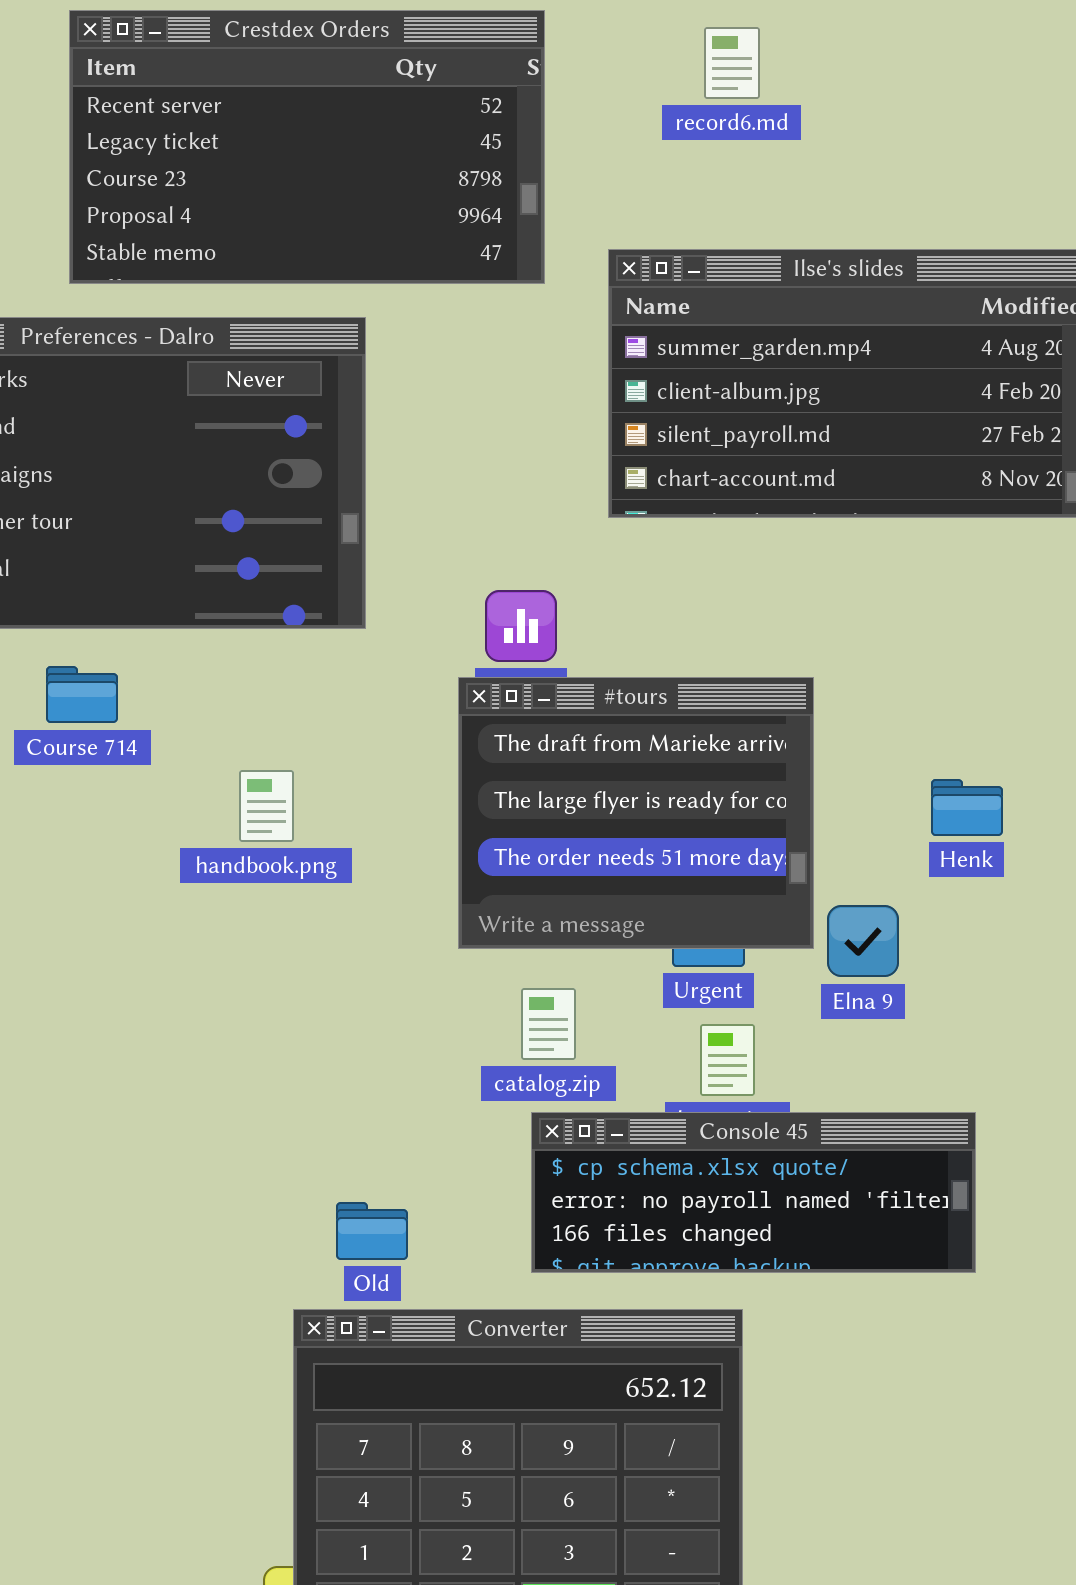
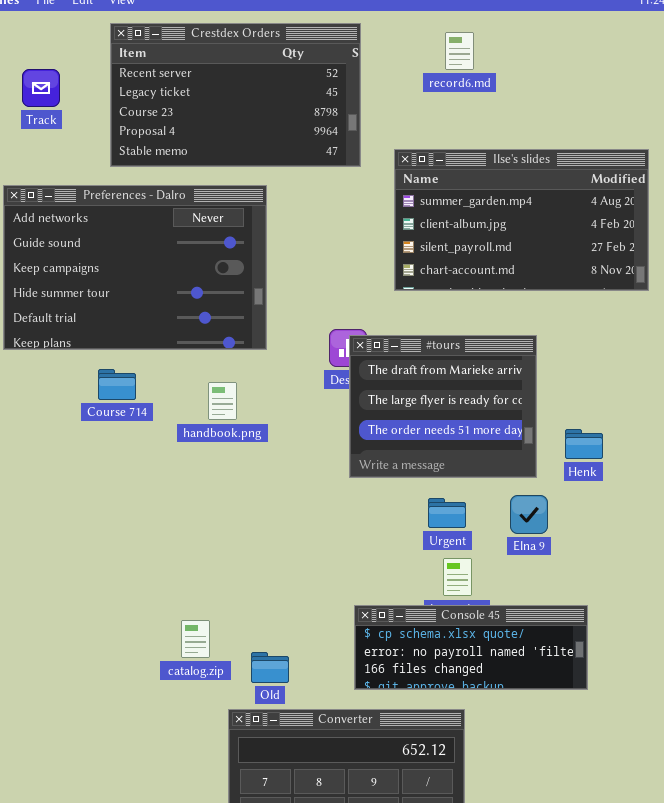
#tours: [458,677,814,949] -> [349,335,537,478], moved
handbook.png: [239,770,294,842] -> [208,382,237,420], moved
catalog.zip: [521,988,576,1060] -> [181,620,210,658], moved

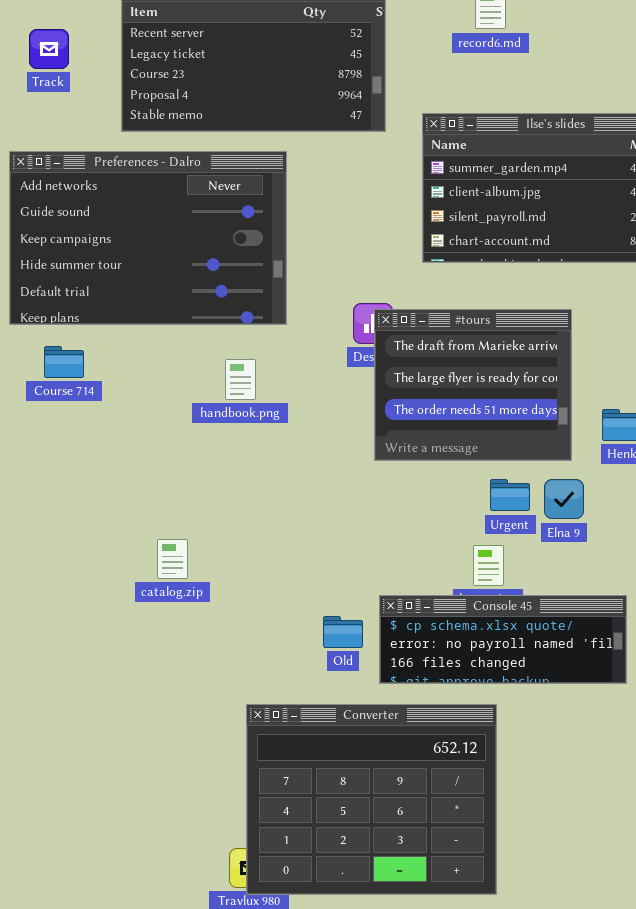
Course 714: [98,369,136,400] -> [44,346,84,378], moved
Urgent: [428,498,466,528] -> [490,479,530,511], moved
catalog.zip: [181,620,210,658] -> [157,539,188,579], moved
Old: [251,652,289,683] -> [323,616,363,648], moved

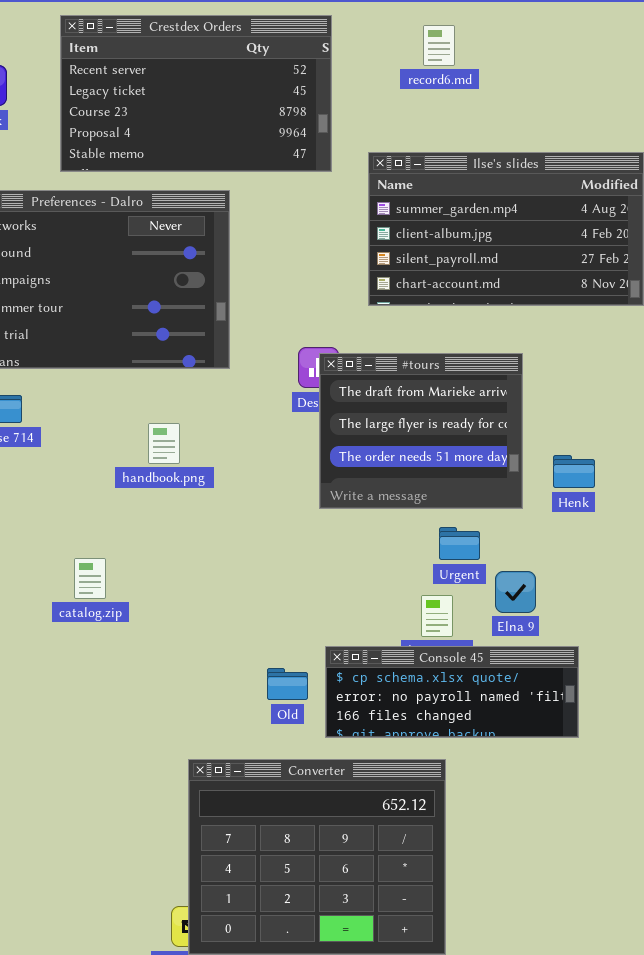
handbook.png: [225,359,256,400] -> [148,423,180,464], moved
Elna 9: [544,479,584,519] -> [495,571,536,613], moved
catalog.zip: [157,539,188,579] -> [74,558,106,599], moved

